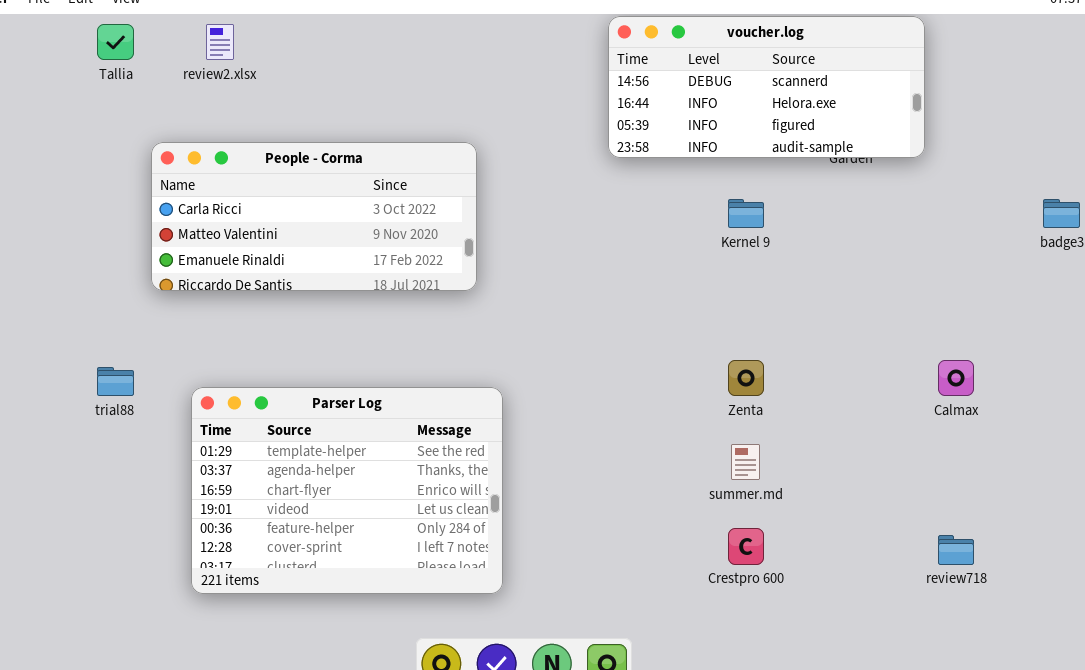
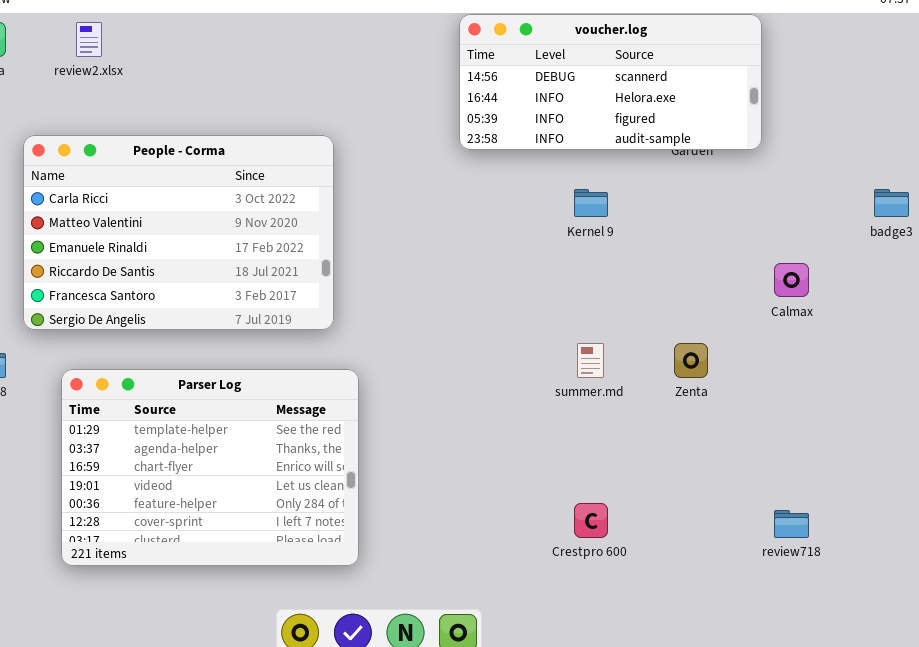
People - Corma: [151,142,477,291] -> [23,135,334,330], resized
Zenta: [728,360,764,396] -> [674,343,708,378], moved
Calmax: [938,360,974,396] -> [774,263,809,297], moved
summer.md: [731,444,760,480] -> [577,343,604,378], moved

